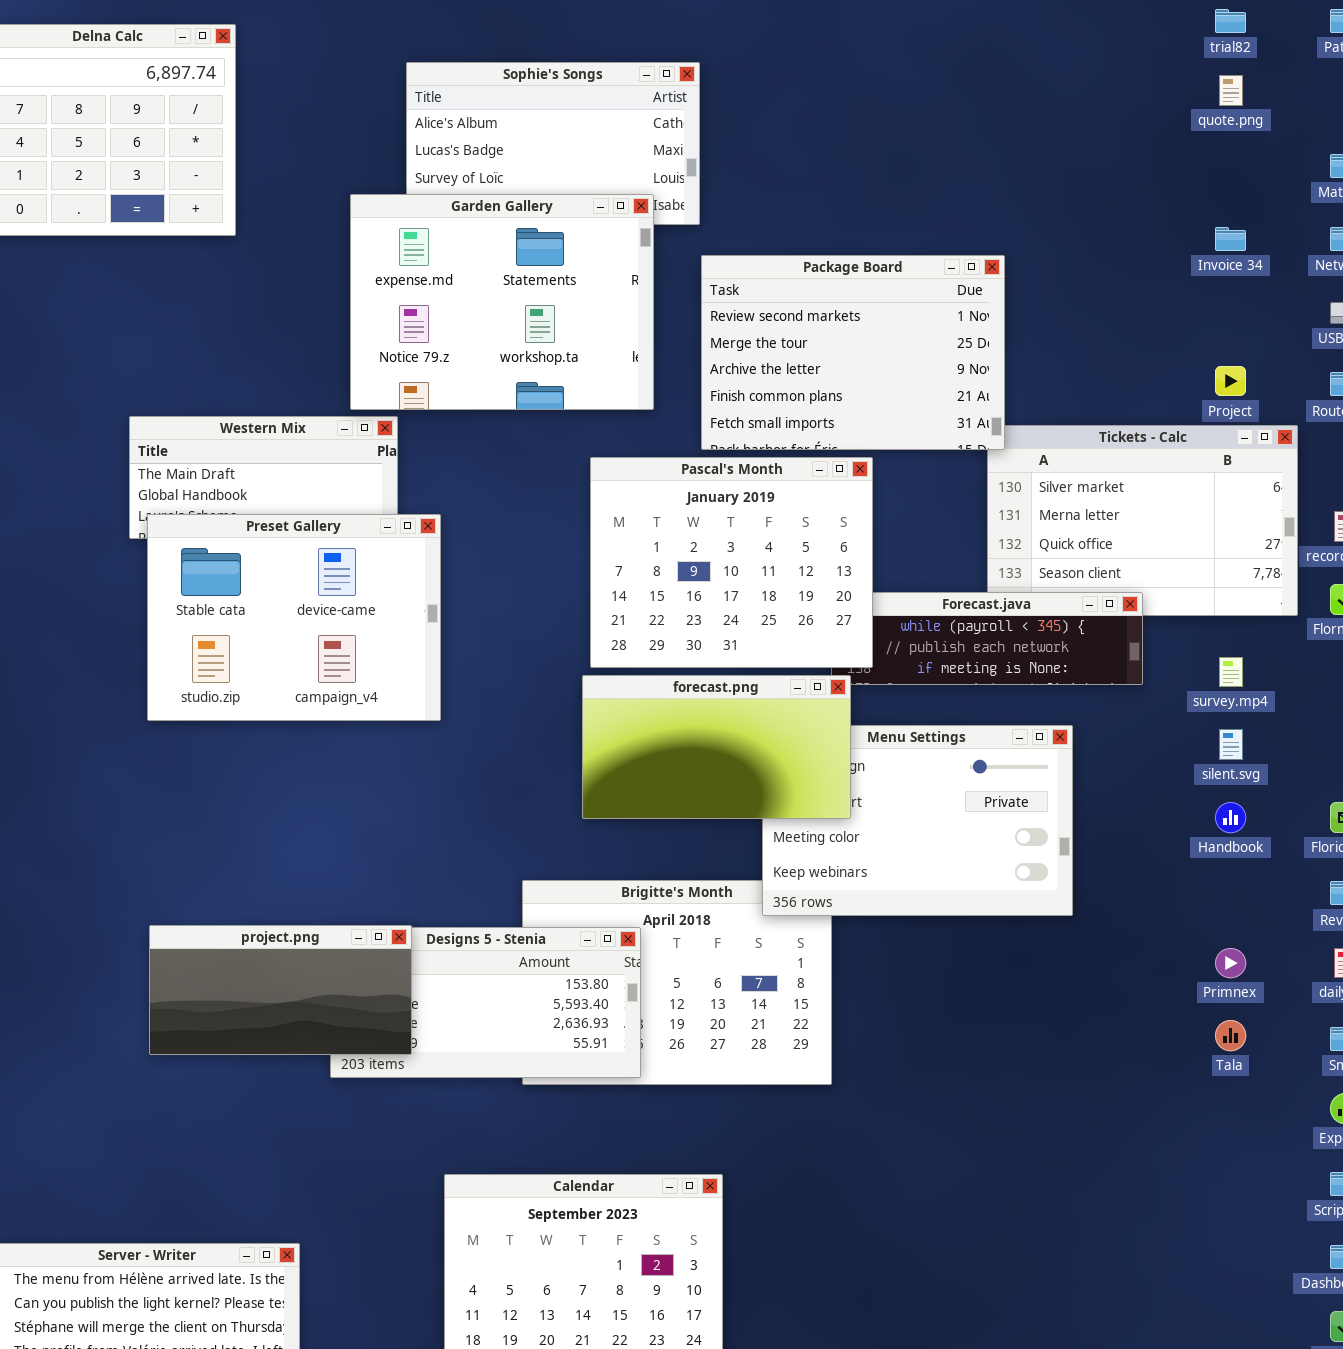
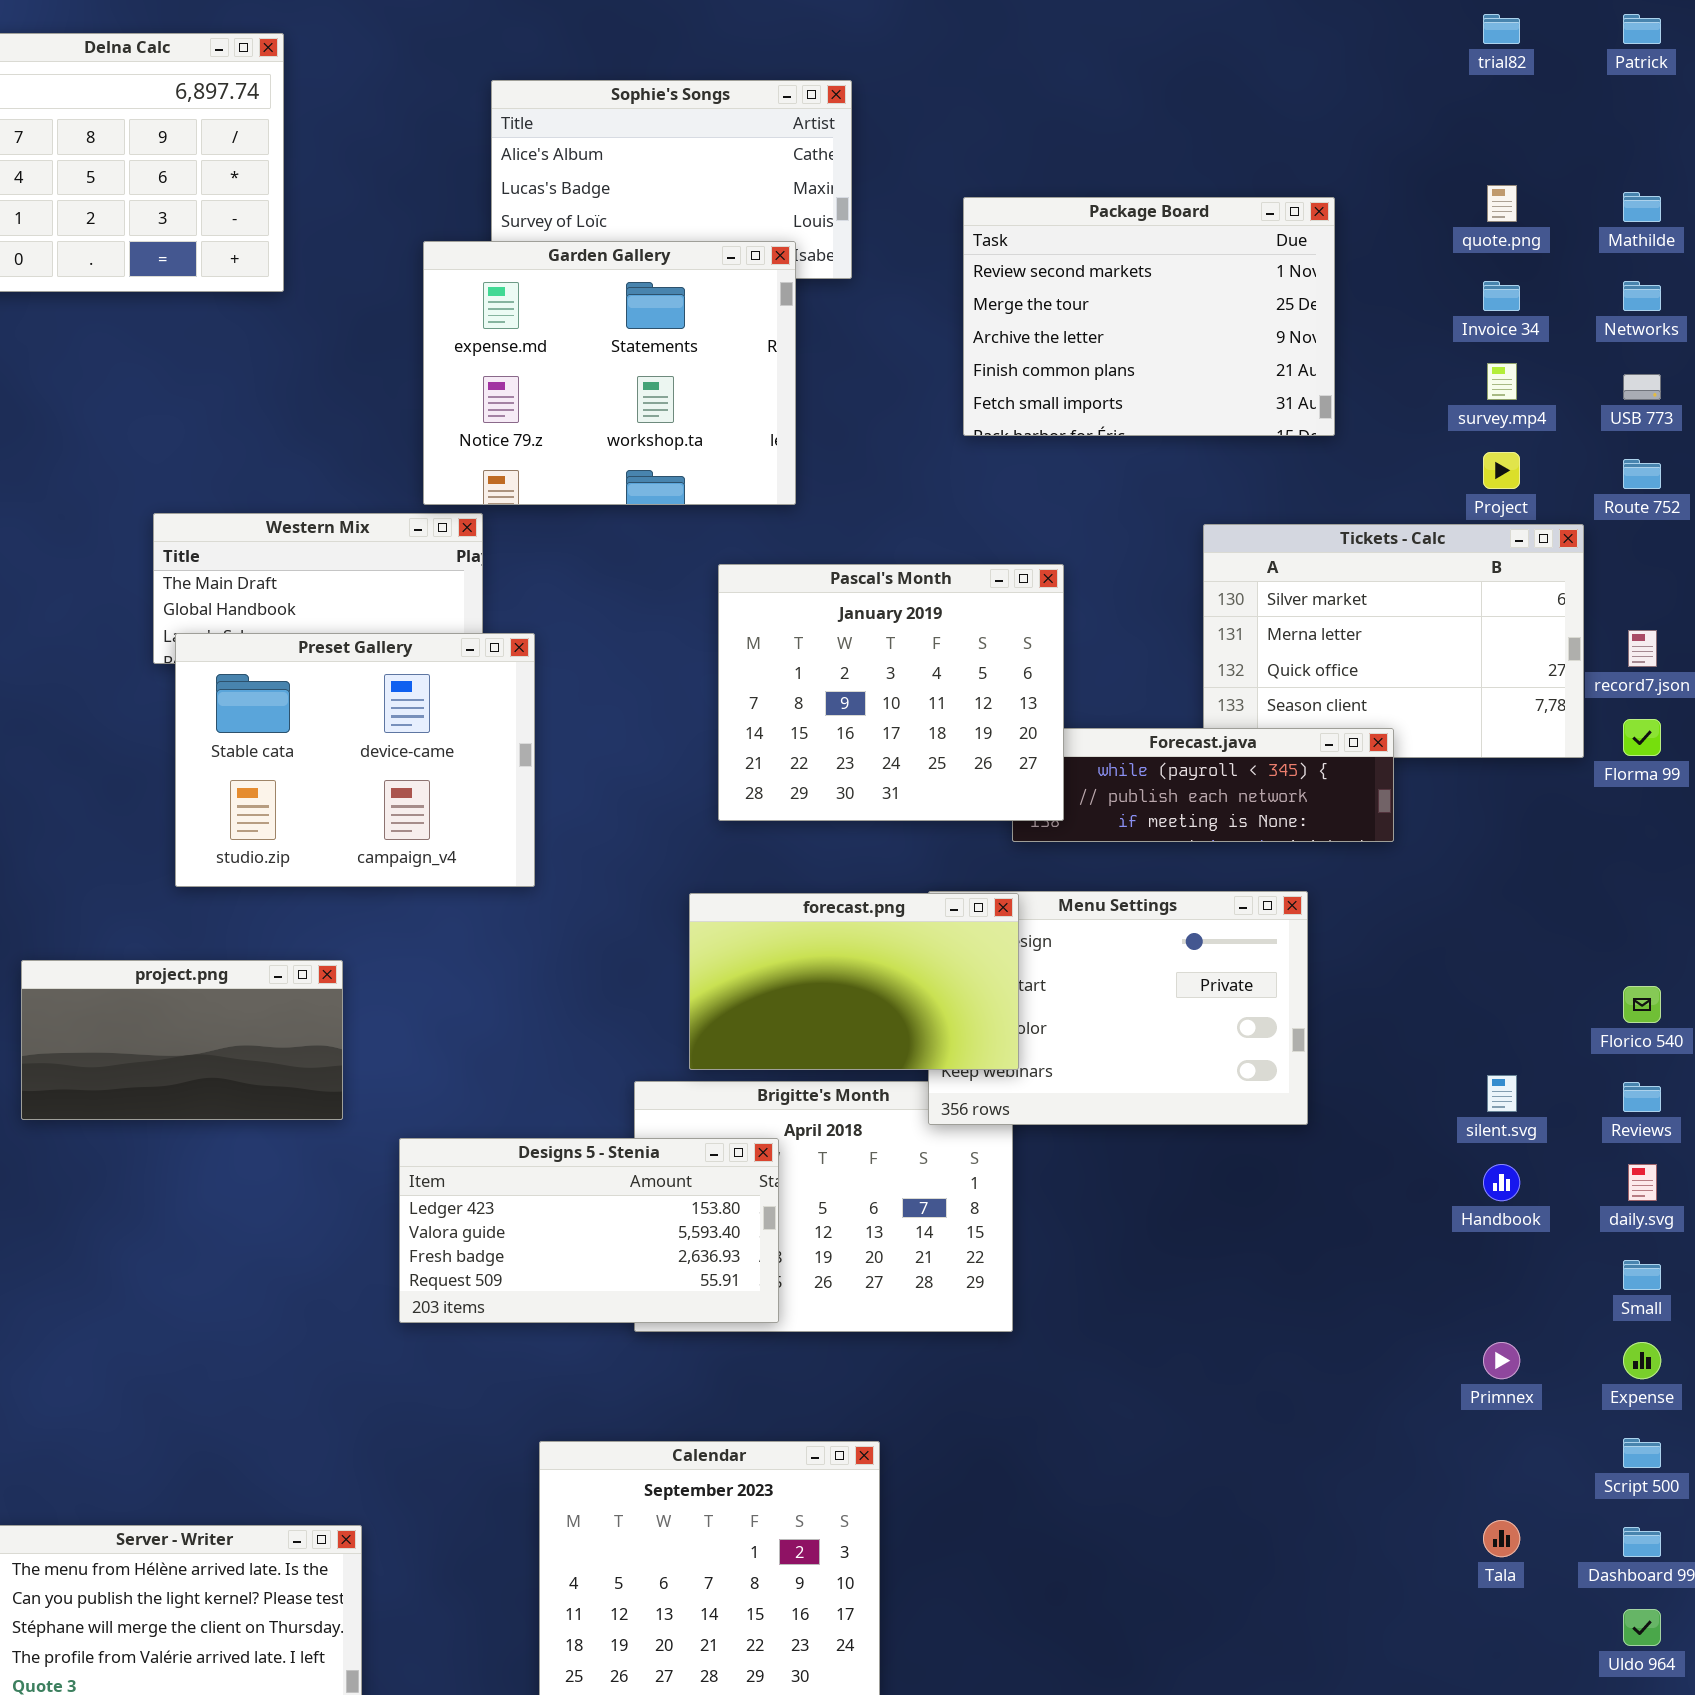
quote.png: [1219,75,1243,106] -> [1487,185,1517,222], moved
Package Board: [701,255,1005,450] -> [963,197,1335,436], moved
survey.mp4: [1219,657,1243,687] -> [1487,363,1517,400], moved
forecast.png: [582,675,851,819] -> [689,893,1019,1070], moved
silent.svg: [1219,729,1243,760] -> [1487,1075,1517,1112], moved
Handbook: [1215,802,1246,833] -> [1483,1164,1520,1201], moved
project.png: [149,925,412,1055] -> [21,960,343,1120], moved
Primnex: [1215,948,1246,978] -> [1483,1342,1520,1379], moved
Tala: [1215,1020,1246,1051] -> [1483,1520,1520,1557], moved

